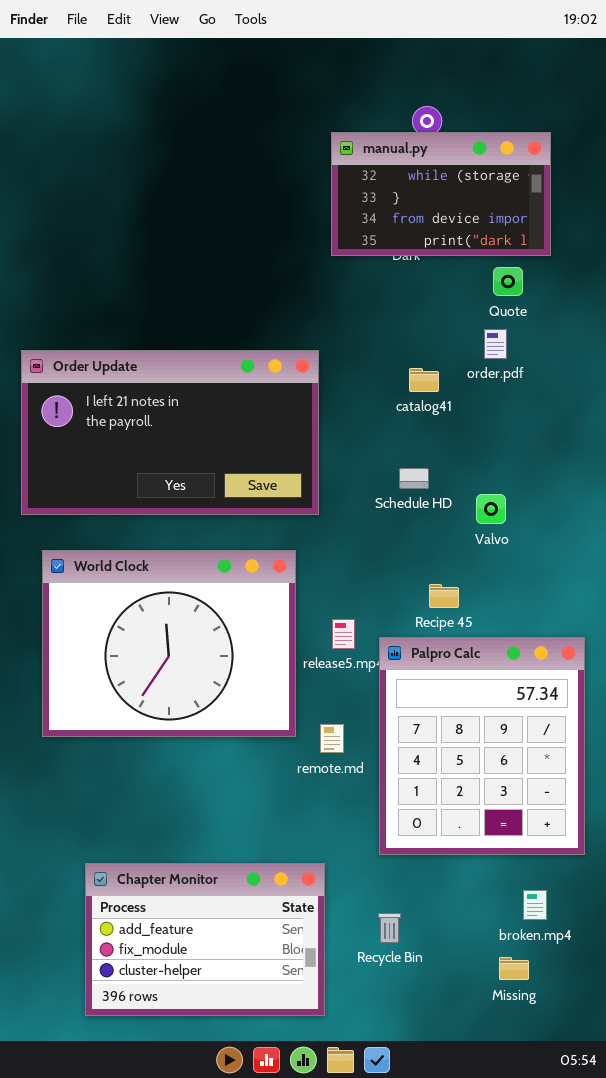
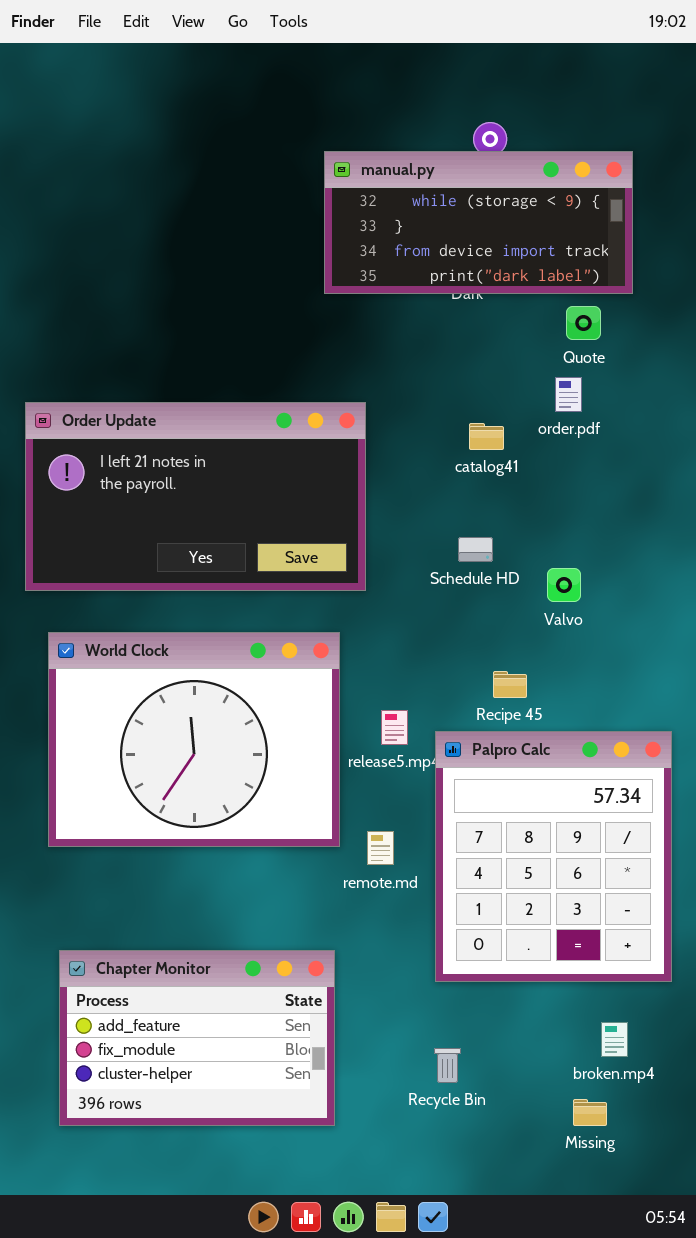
manual.py: [331,132,551,256] -> [324,151,633,294], resized
Chapter Monitor: [85,863,325,1016] -> [59,950,335,1126], moved

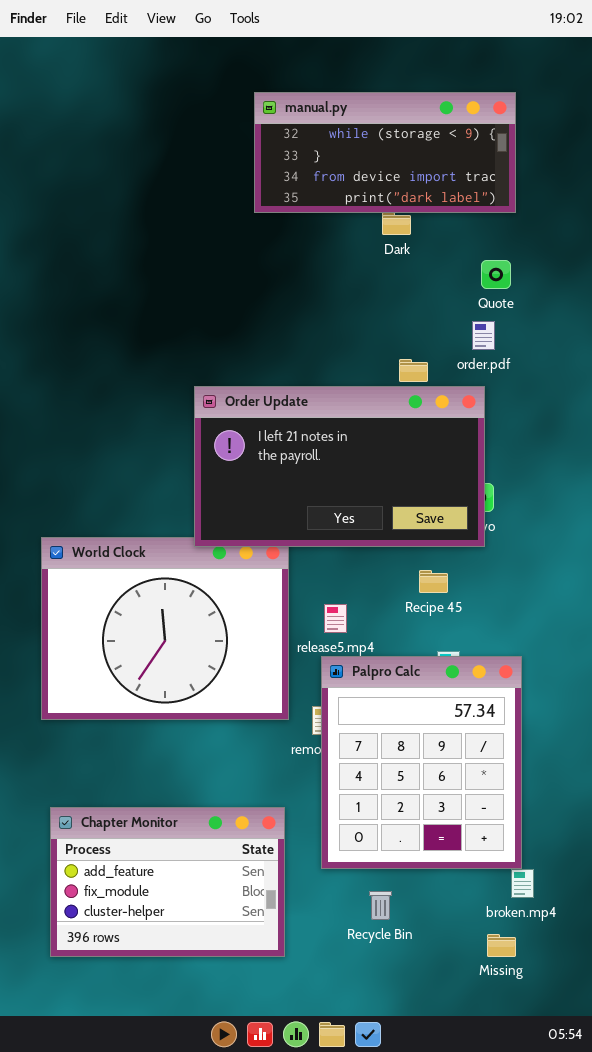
manual.py: [324,151,633,294] -> [254,92,516,213], moved
Order Update: [25,402,366,591] -> [194,386,485,547], moved
Palpro Calc: [435,731,672,982] -> [321,656,522,869], moved

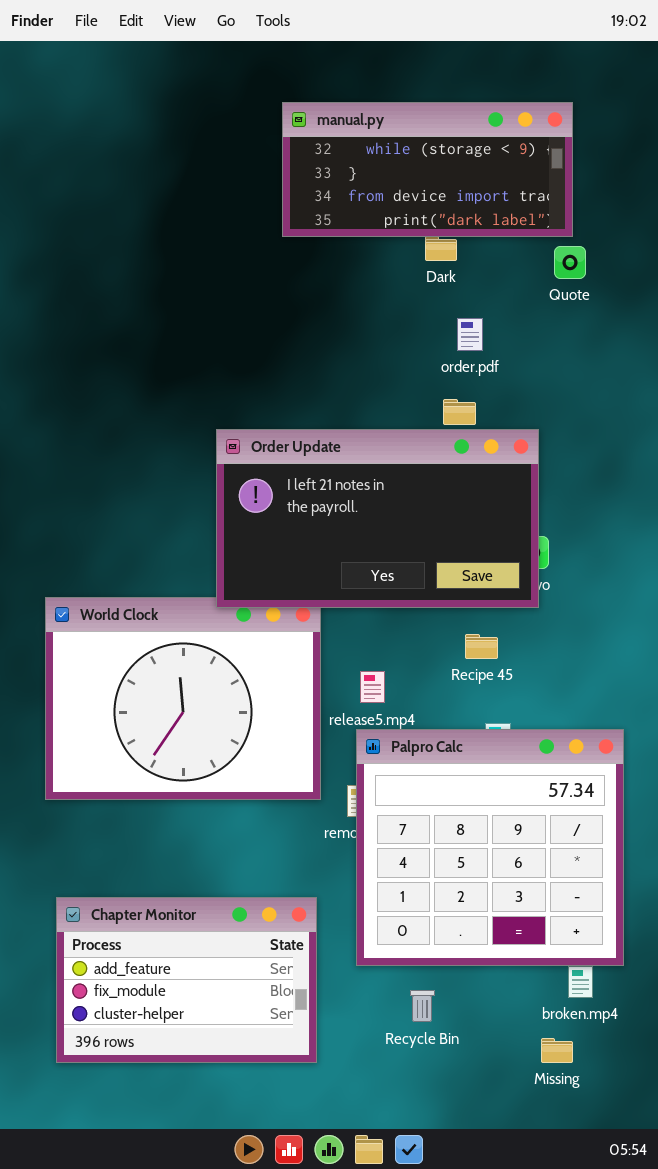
Quote: [481,260,511,289] -> [554,246,586,279], moved
order.pdf: [472,321,495,350] -> [457,318,483,351], moved
Palpro Calc: [321,656,522,869] -> [356,729,624,966], resized

